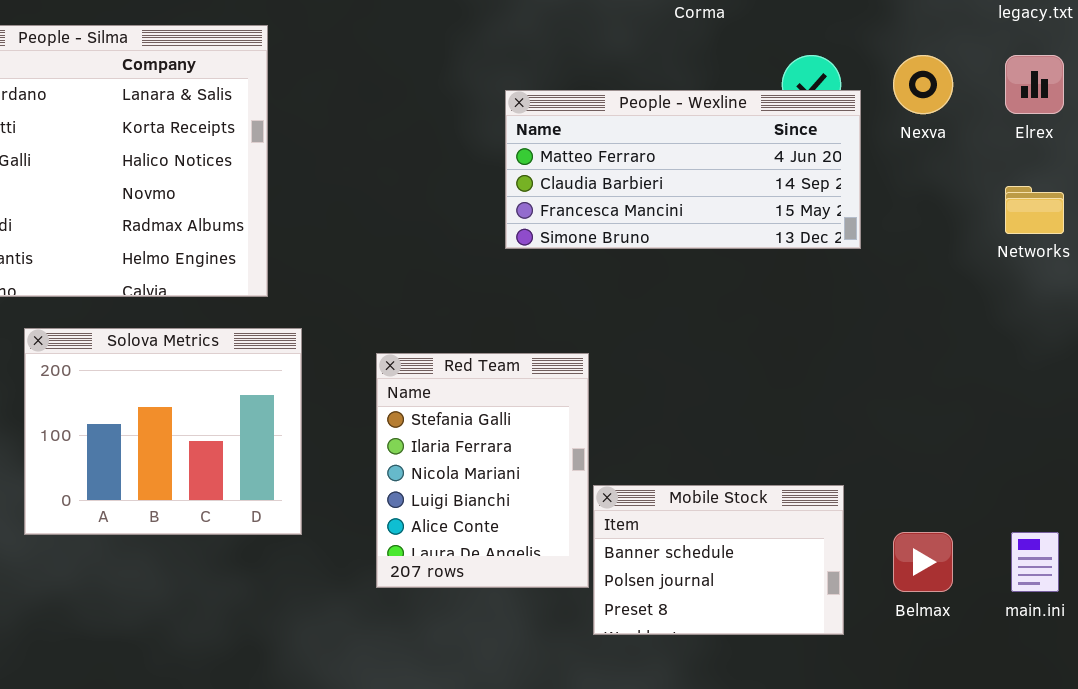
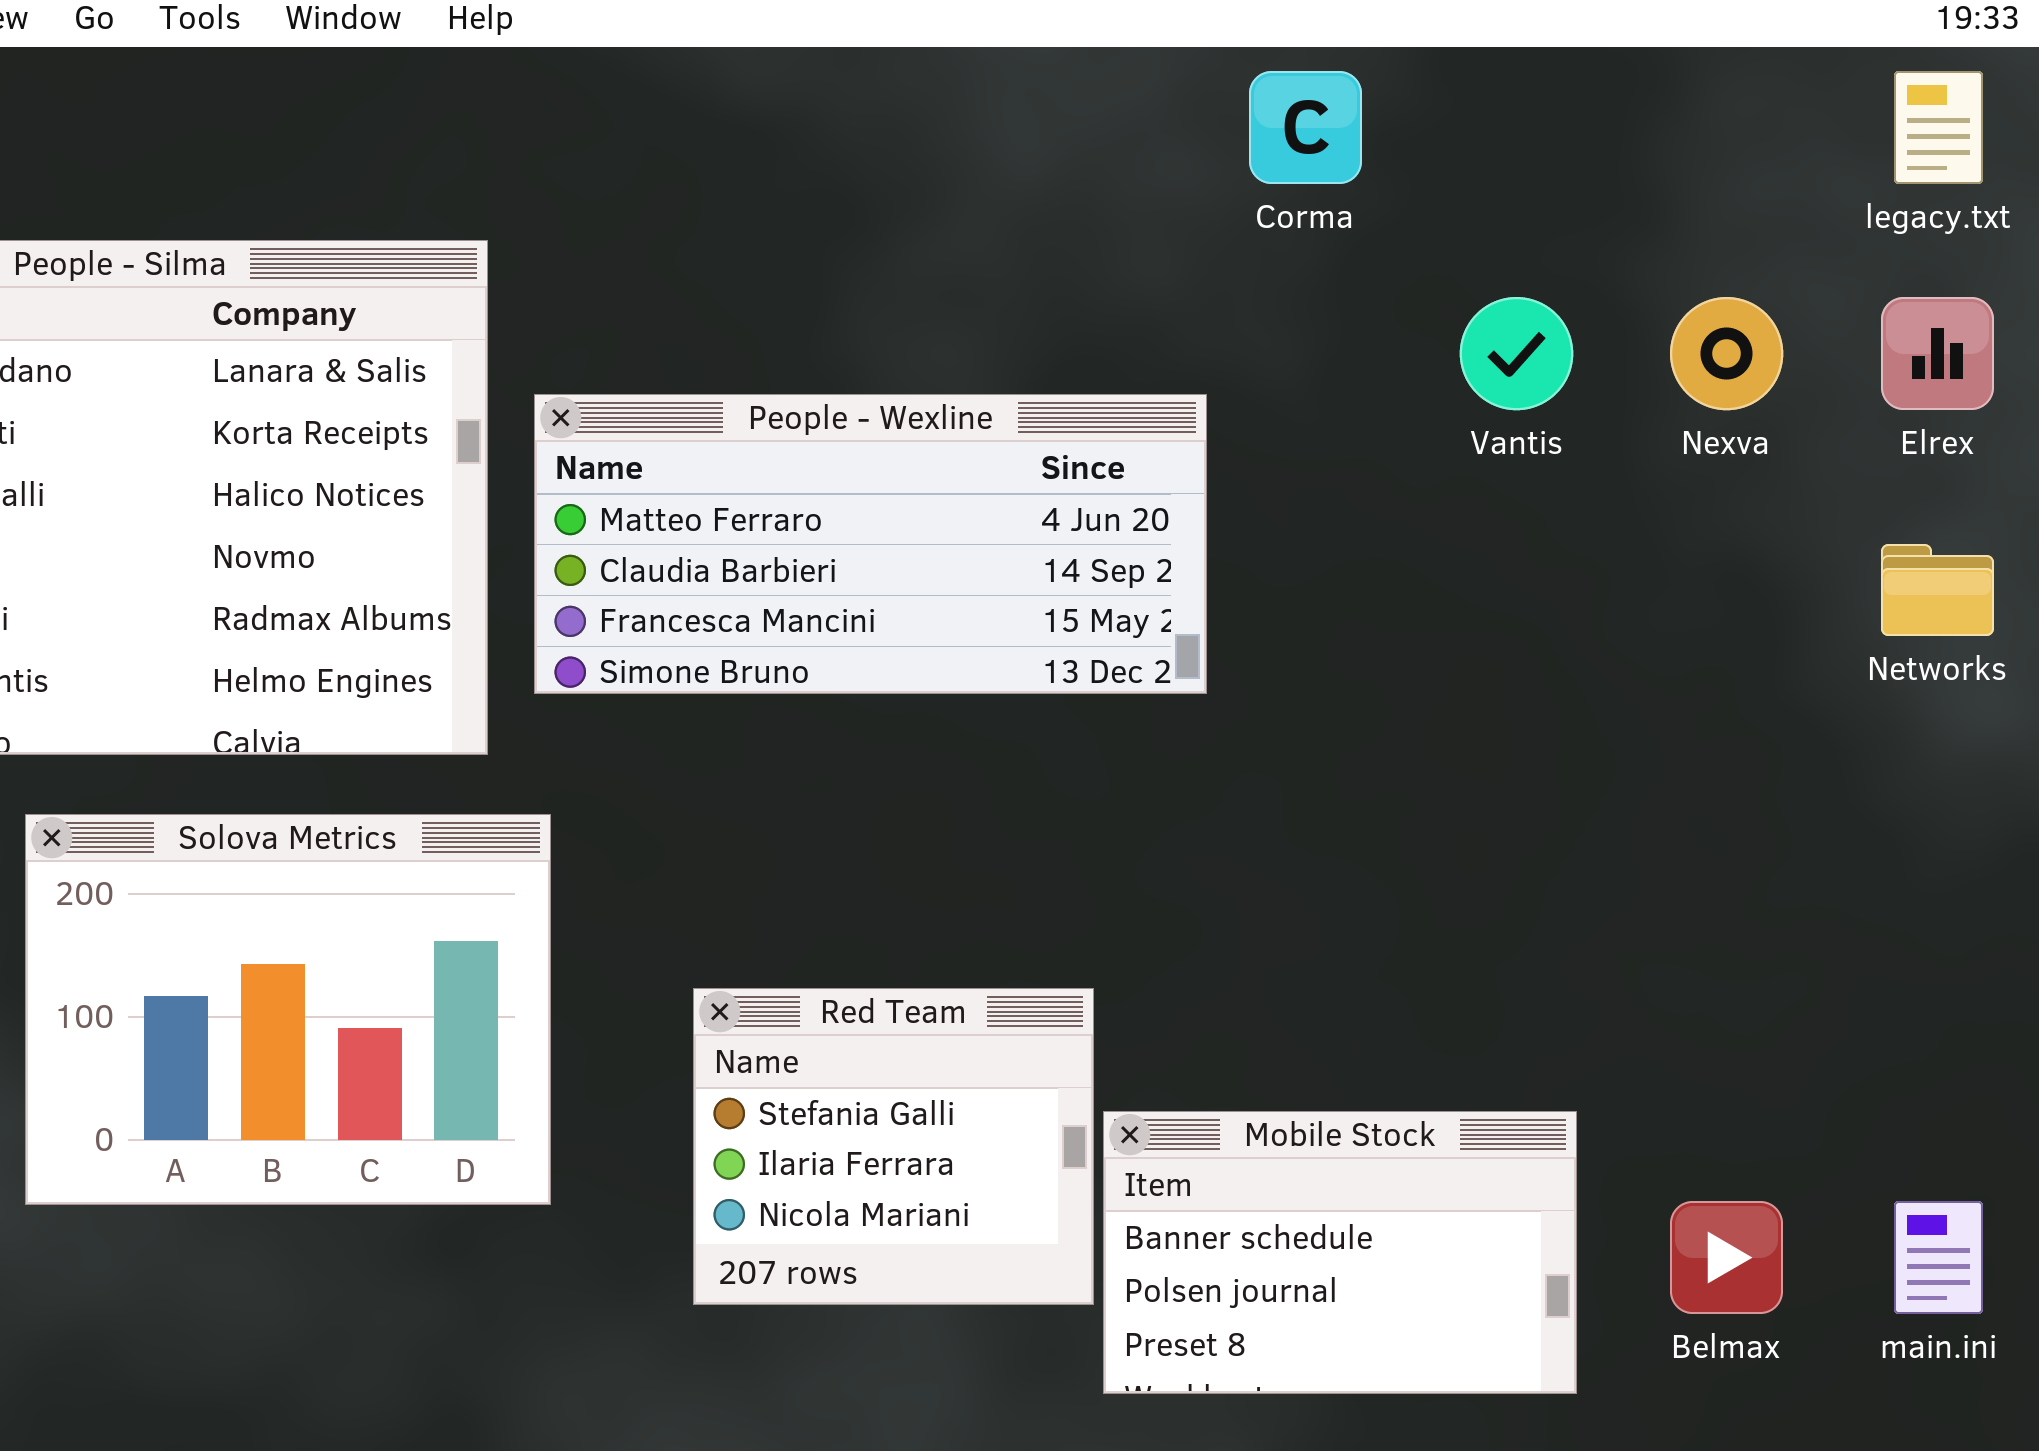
People - Wexline: [505,90,861,249] -> [534,394,1207,694], moved
Red Team: [376,353,589,588] -> [693,988,1094,1305], resized

